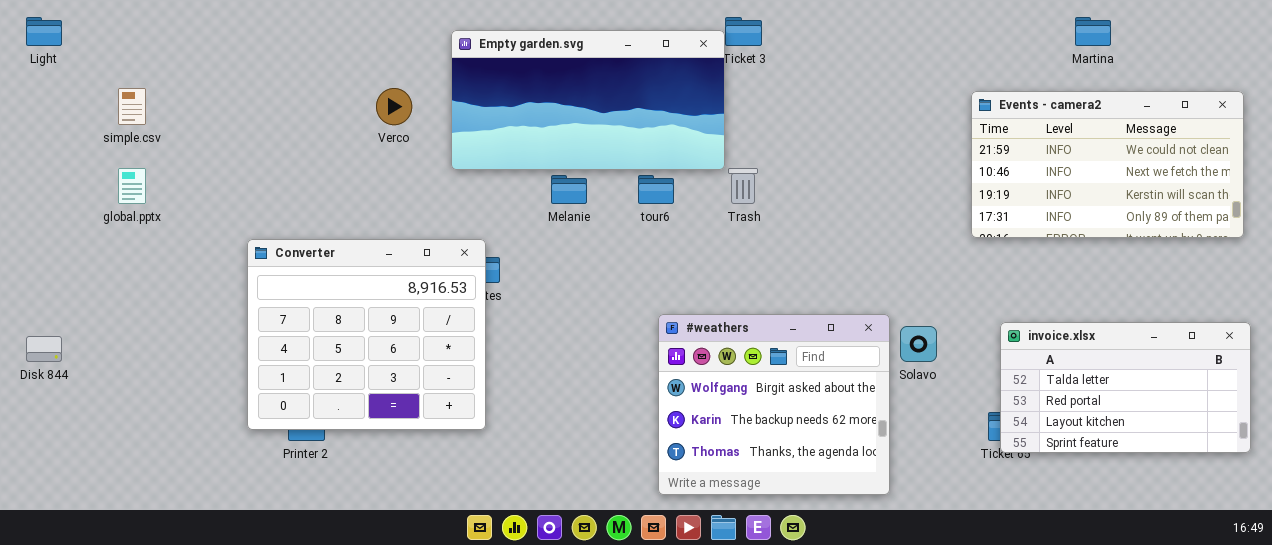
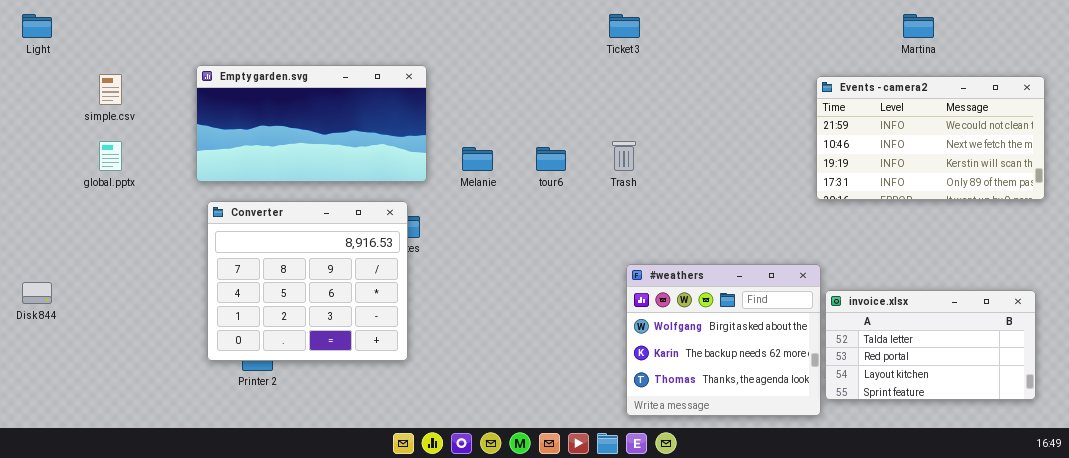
Empty garden.svg: [451,30,725,170] -> [196,65,427,182], moved
#weathers: [658,314,890,495] -> [626,264,821,416], moved
invoice.xlsx: [1000,322,1251,453] -> [825,290,1036,400], moved

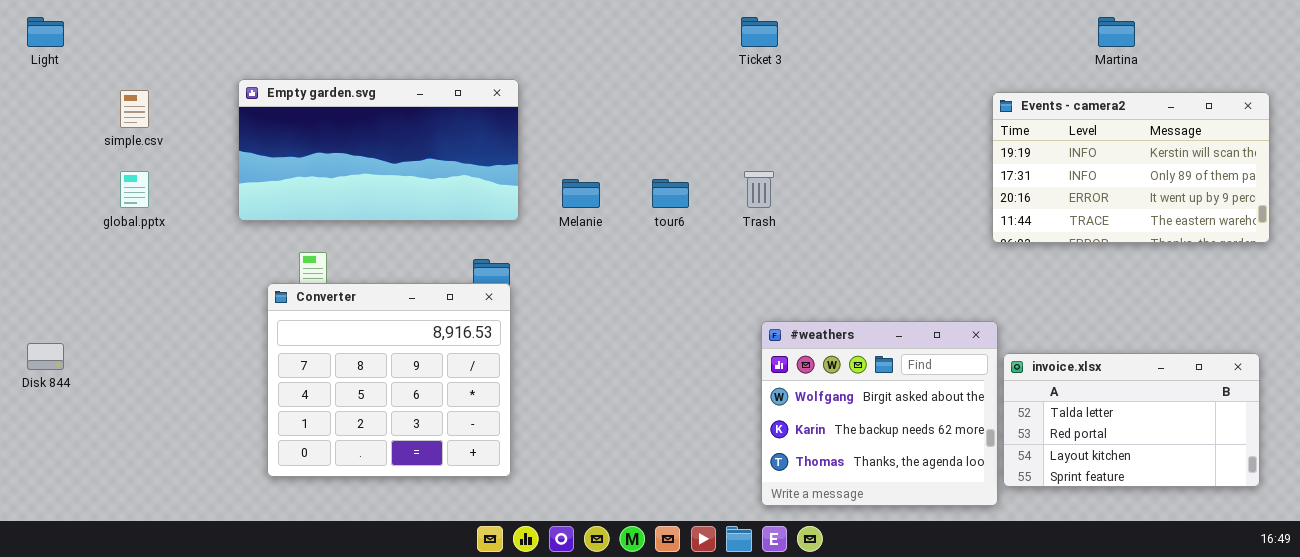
Events - camera2: [816,76,1045,200] -> [992,92,1270,243], scrolled down 2 rows
Converter: [207,201,408,361] -> [267,283,511,477], moved

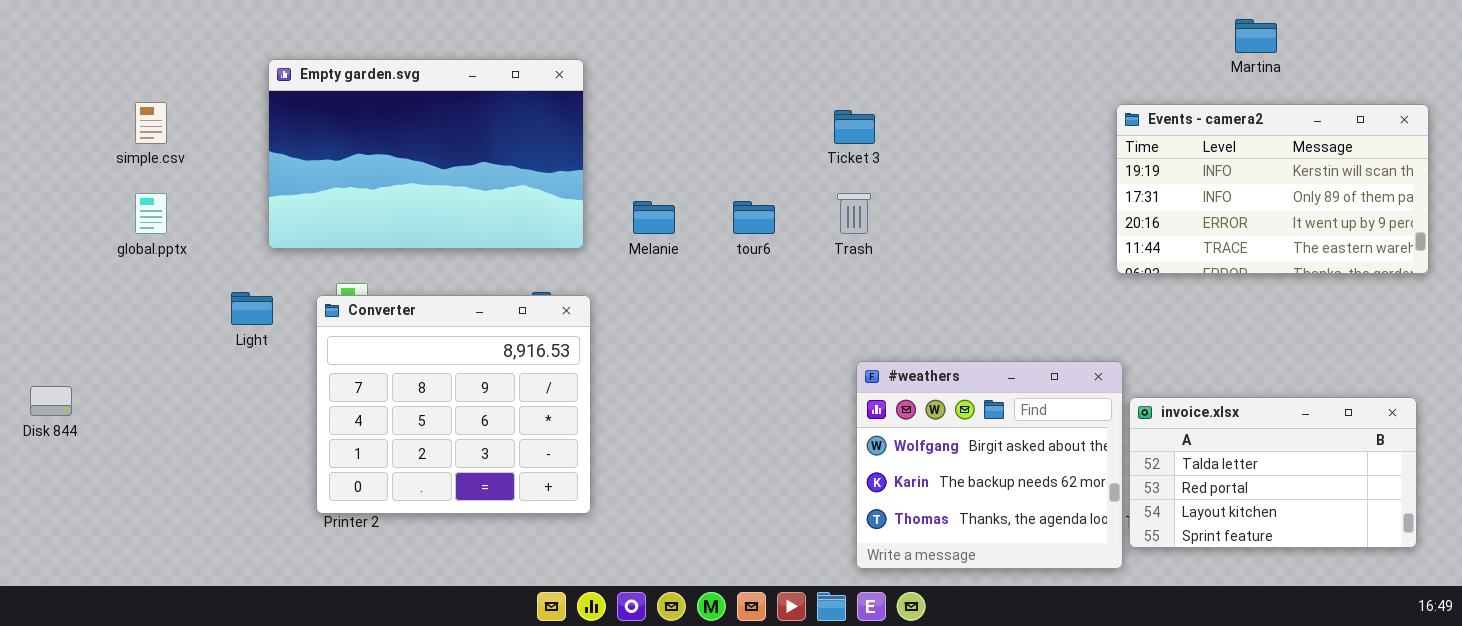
Light: [27,17,64,47] -> [231,292,273,325], moved
Ticket 3: [741,17,778,47] -> [834,110,875,144], moved
Empty garden.svg: [238,79,519,221] -> [268,59,584,249], resized
Converter: [267,283,511,477] -> [316,295,591,514], moved

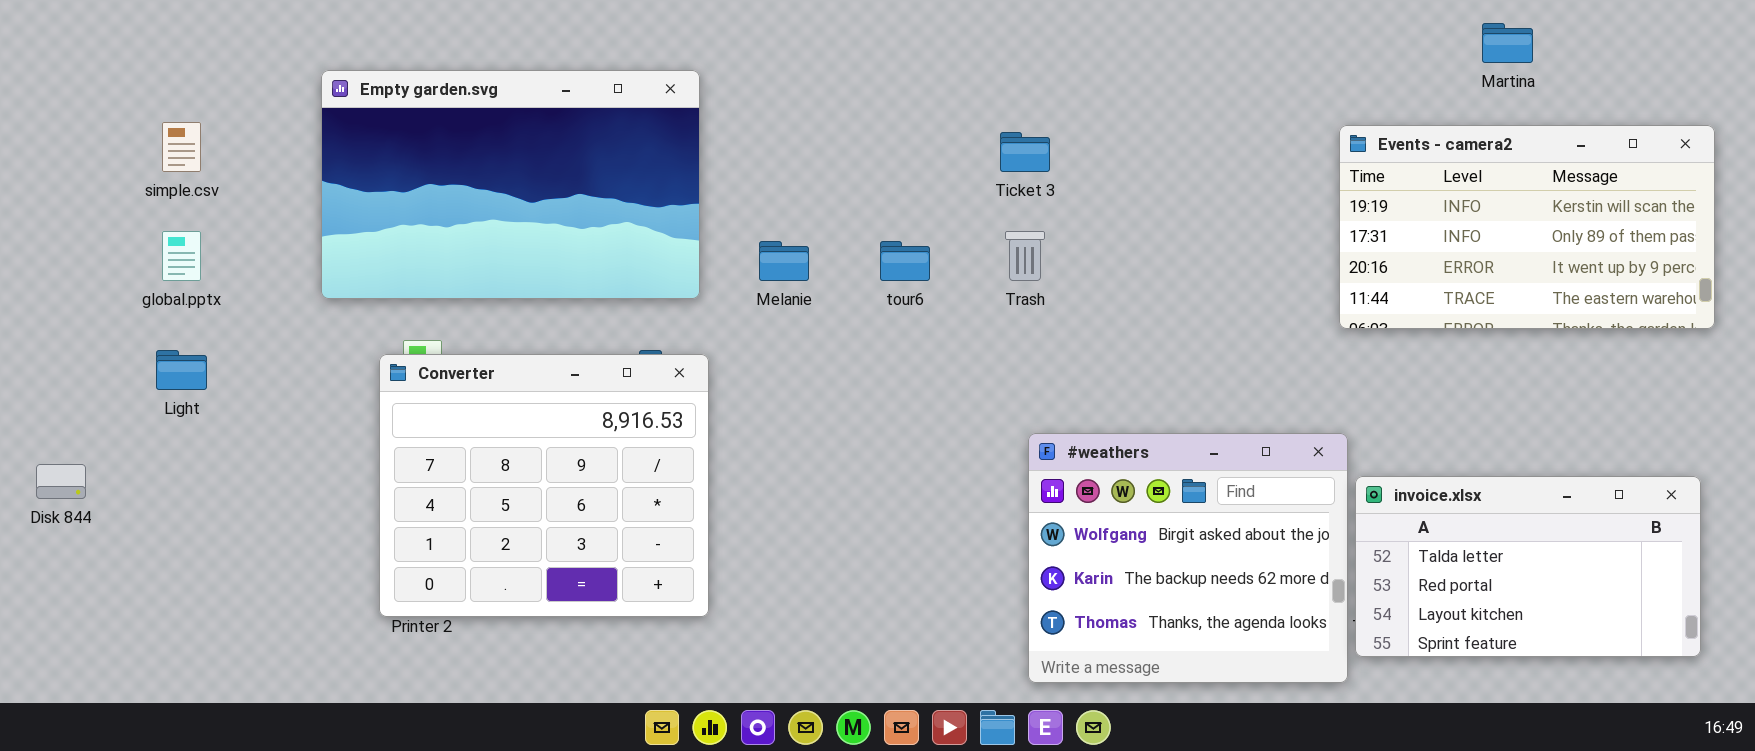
Light: [231,292,273,325] -> [156,350,207,390], moved

